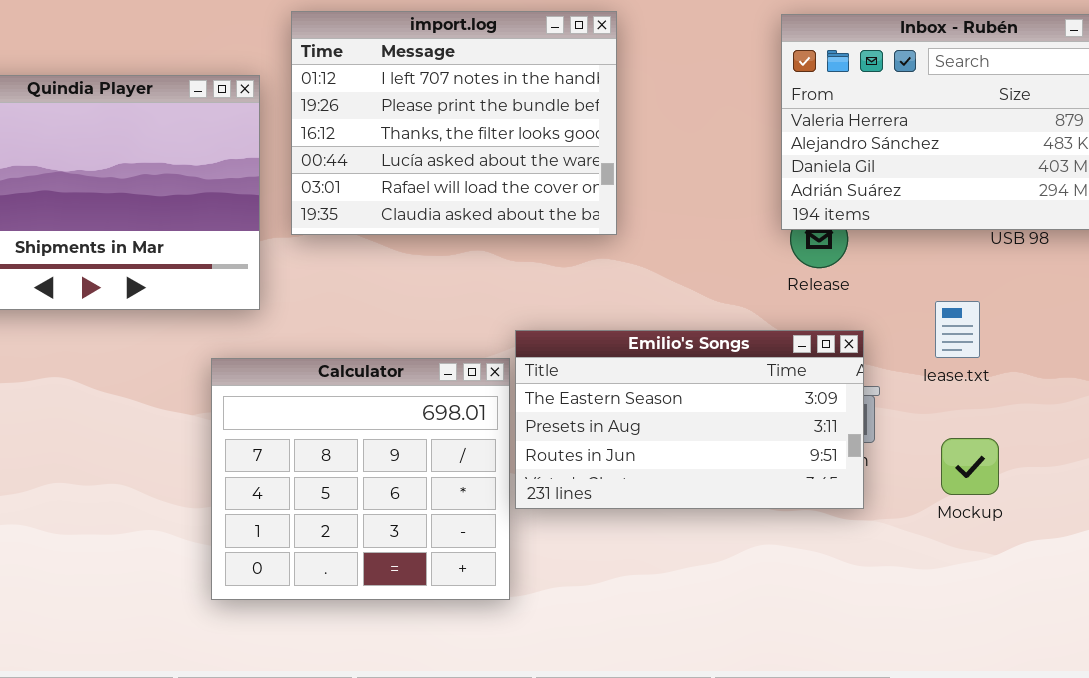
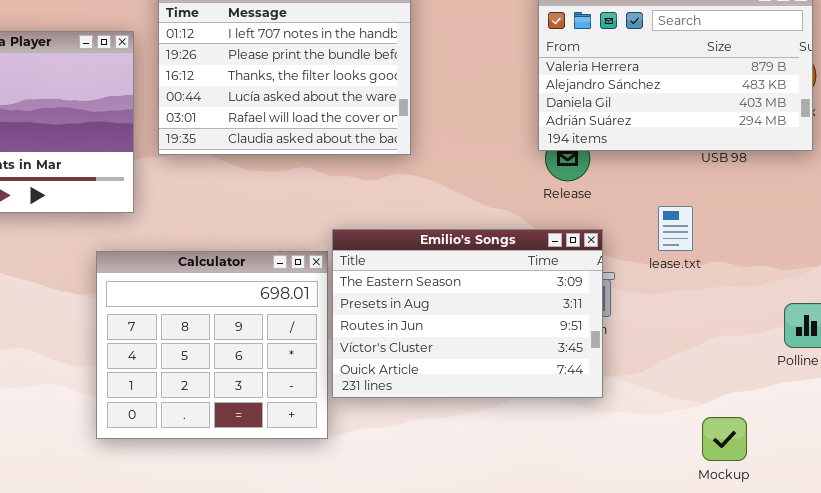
Emilio's Songs: [515,330,864,509] -> [332,229,603,398], resized
Mockup: [941,438,999,495] -> [702,417,747,461], moved

